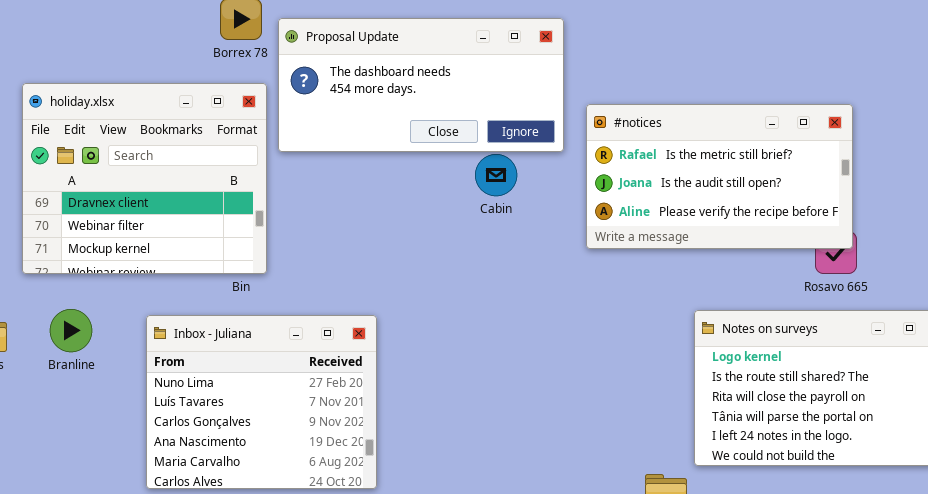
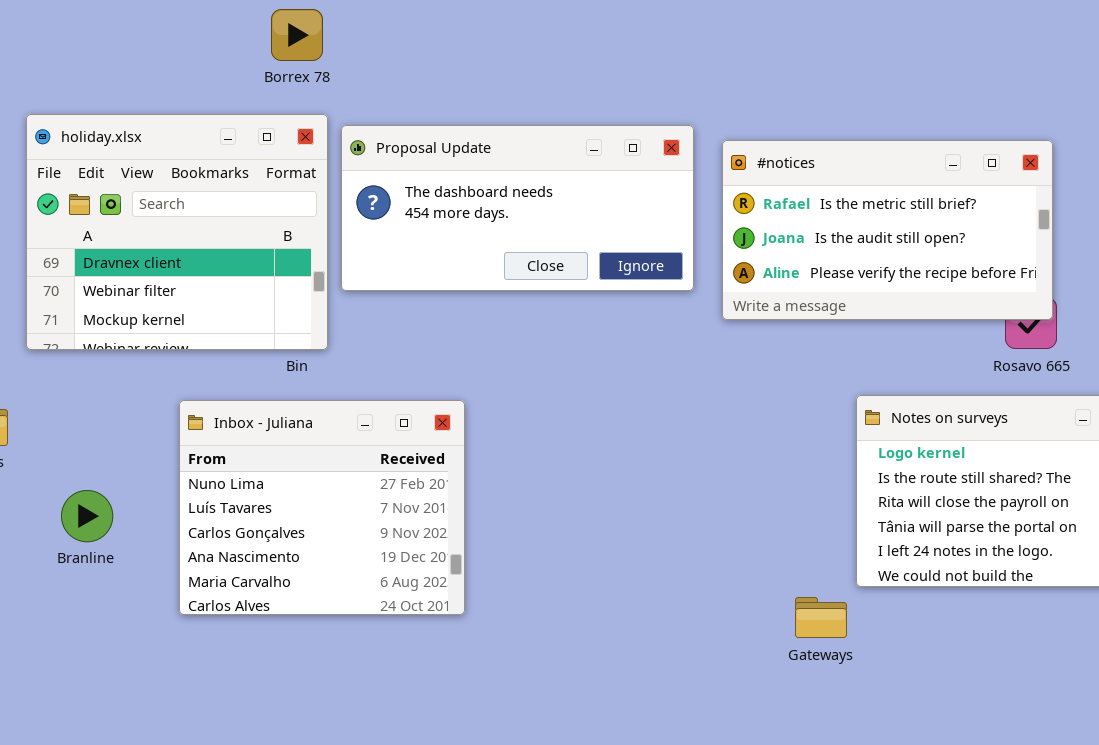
Proposal Update: [278,18,564,152] -> [341,125,694,291], moved
Branline: [50,309,92,352] -> [61,490,113,542], moved

